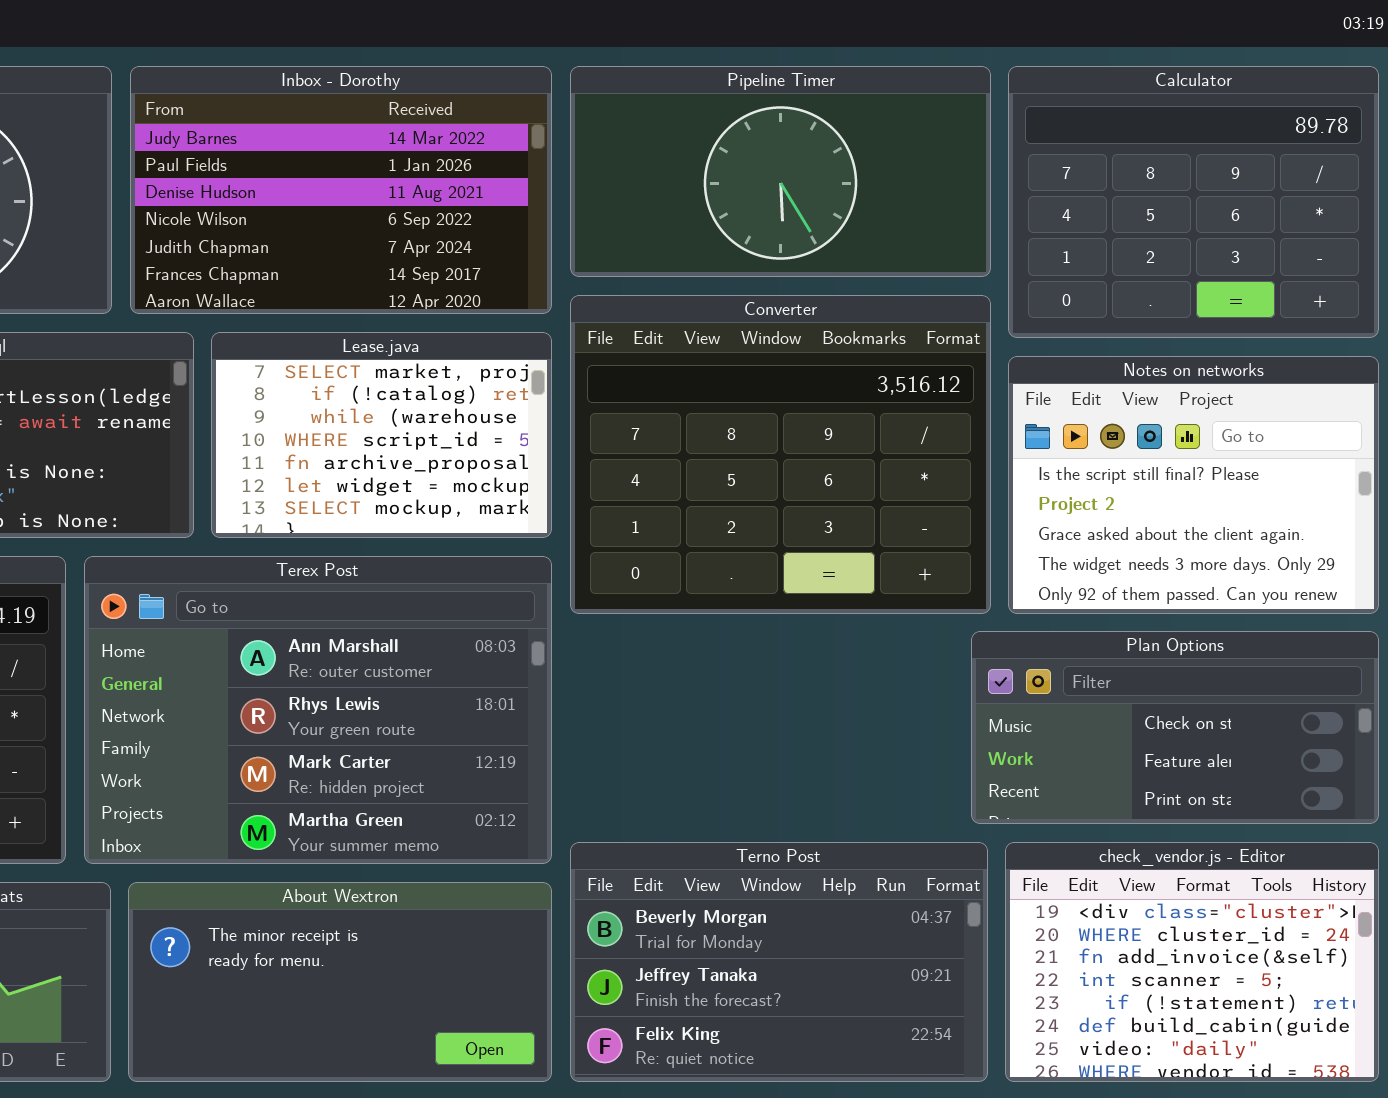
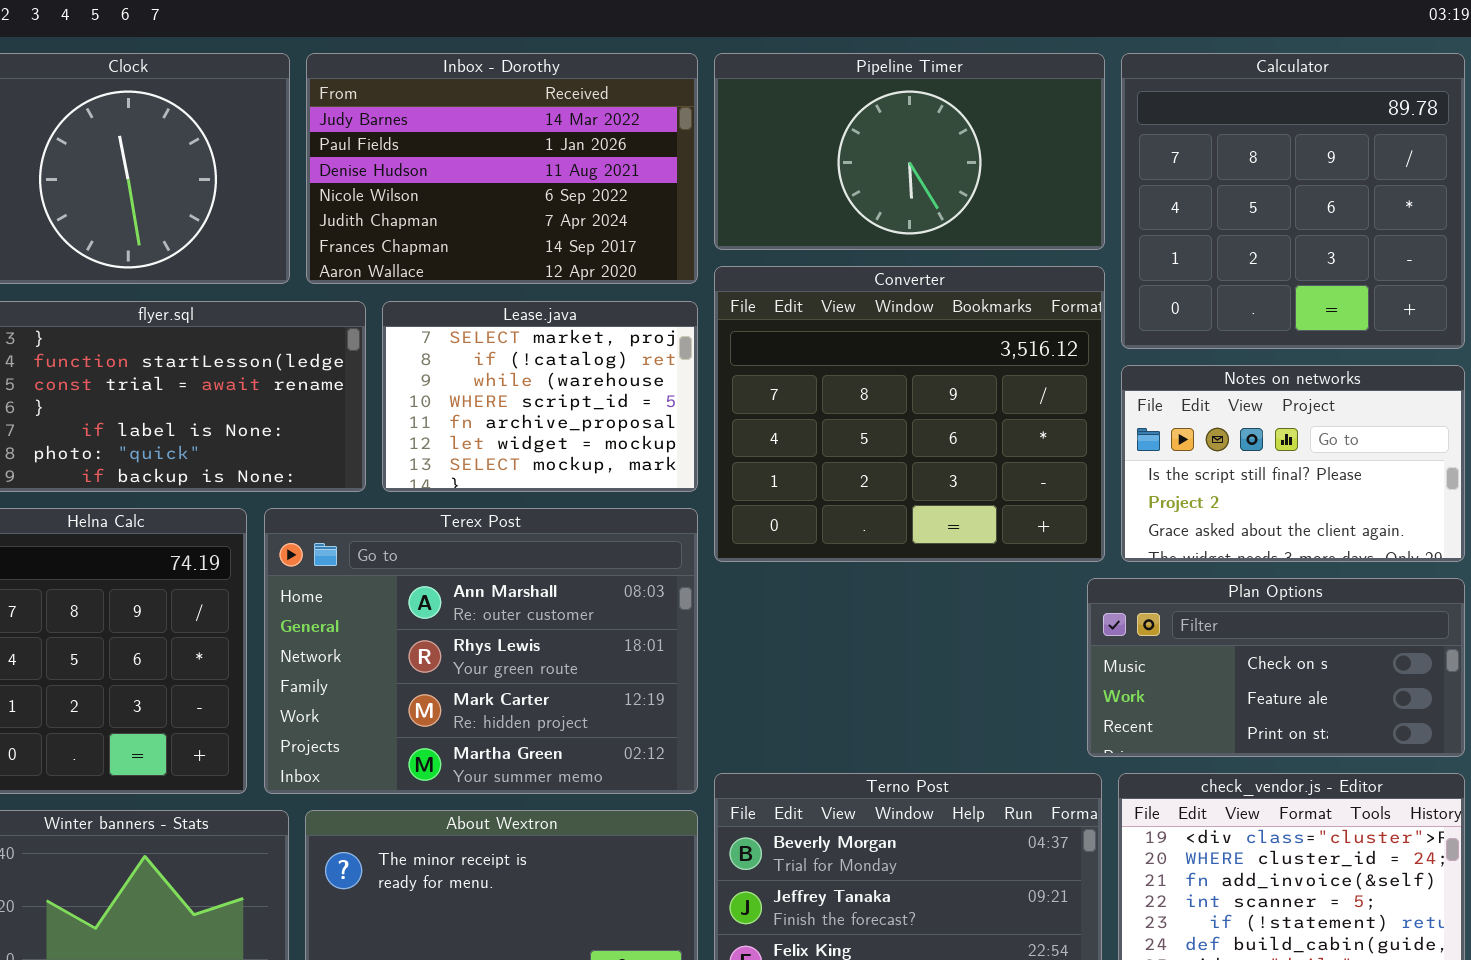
Calculator: [1008,66,1379,338] -> [1121,53,1465,349], resized
Notes on networks: [1008,356,1379,614] -> [1121,365,1465,562], resized

